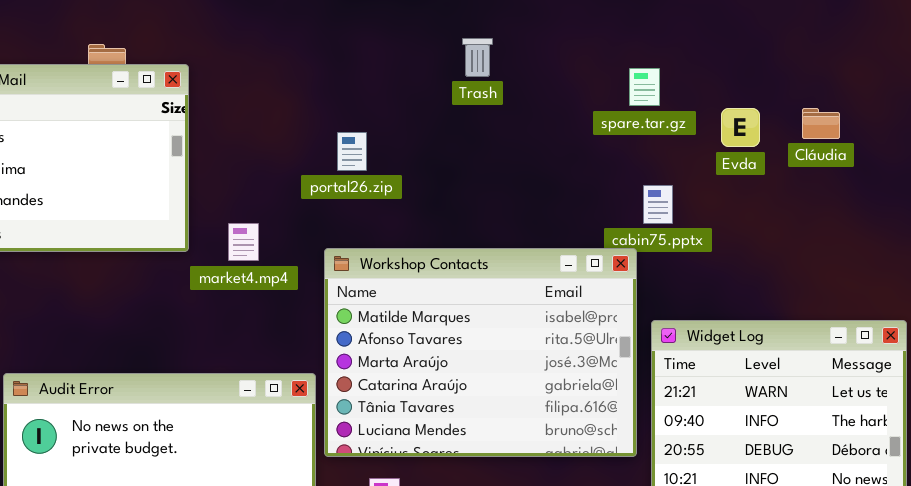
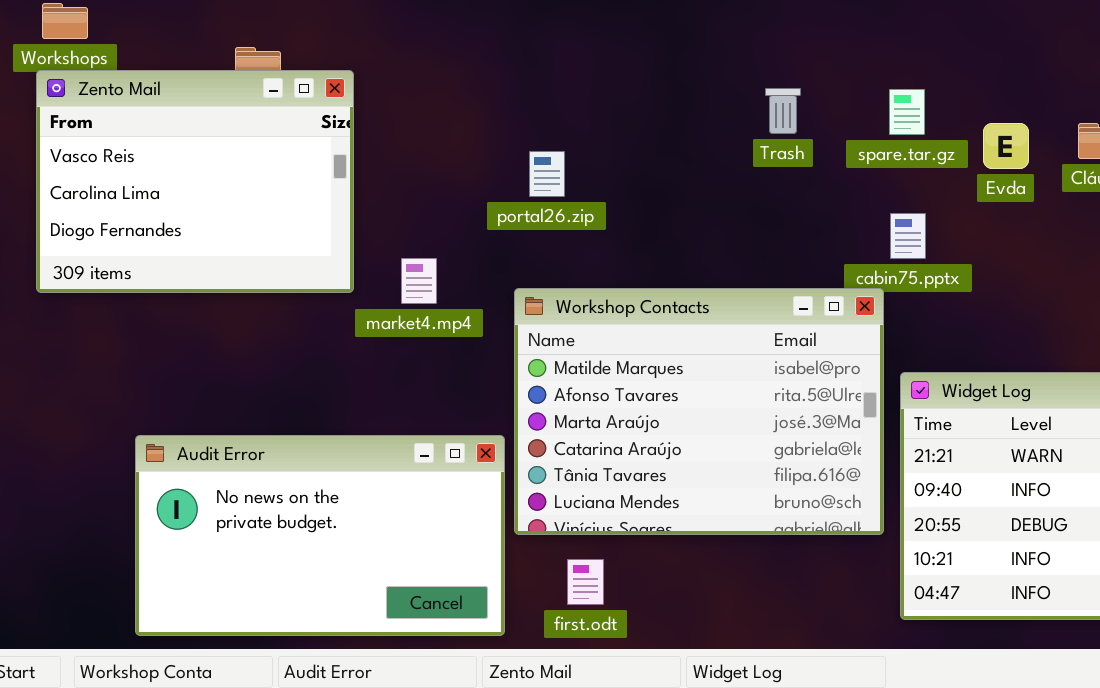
Trash: [462,38,493,77] -> [765,88,801,134], moved
spare.tar.gz: [629,68,660,106] -> [889,89,925,135], moved

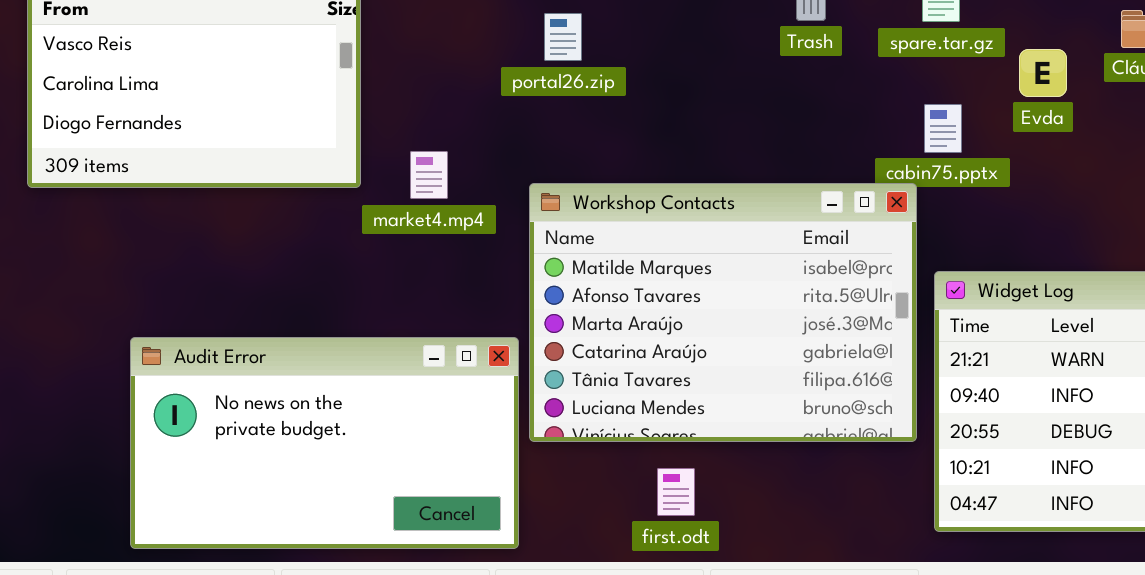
Evda: [983,123,1029,169] -> [1019,49,1067,97], moved
portal26.zip: [529,151,565,197] -> [544,13,582,61], moved
first.odt: [567,559,604,605] -> [657,468,695,516], moved

